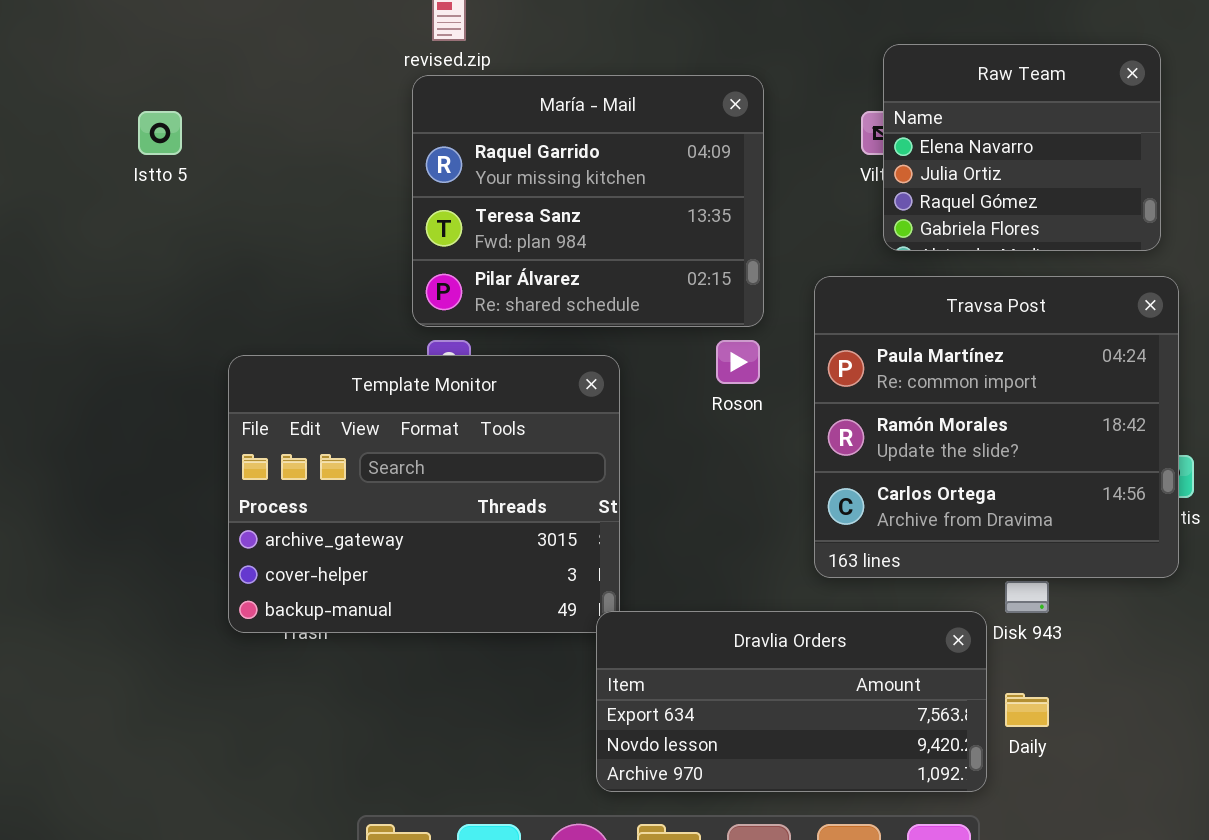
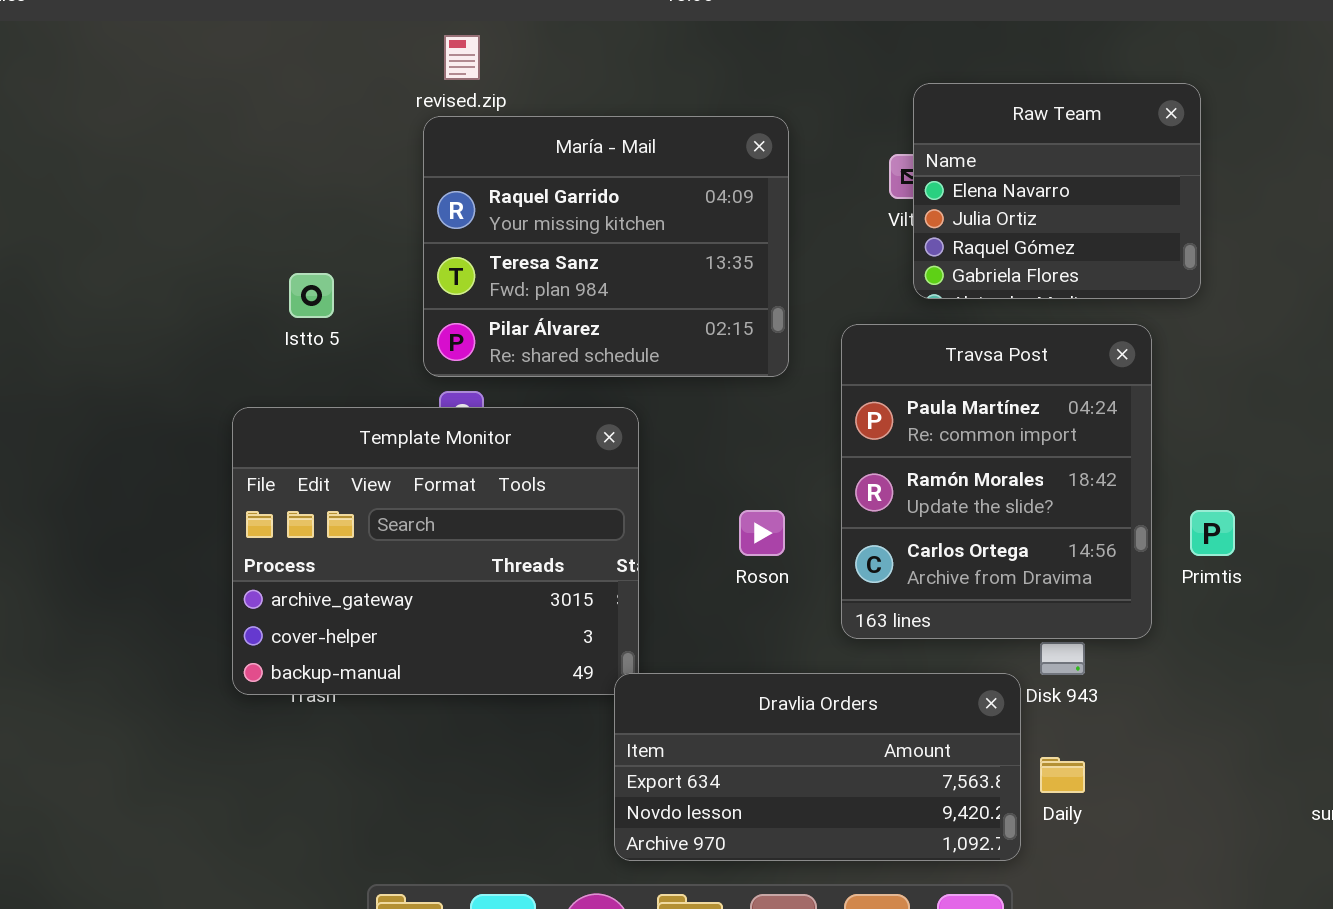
Istto 5: [138,111,182,155] -> [289,273,334,318], moved
Travsa Post: [814,276,1179,578] -> [841,324,1152,639], resized
Roson: [716,340,760,384] -> [739,510,785,556], moved

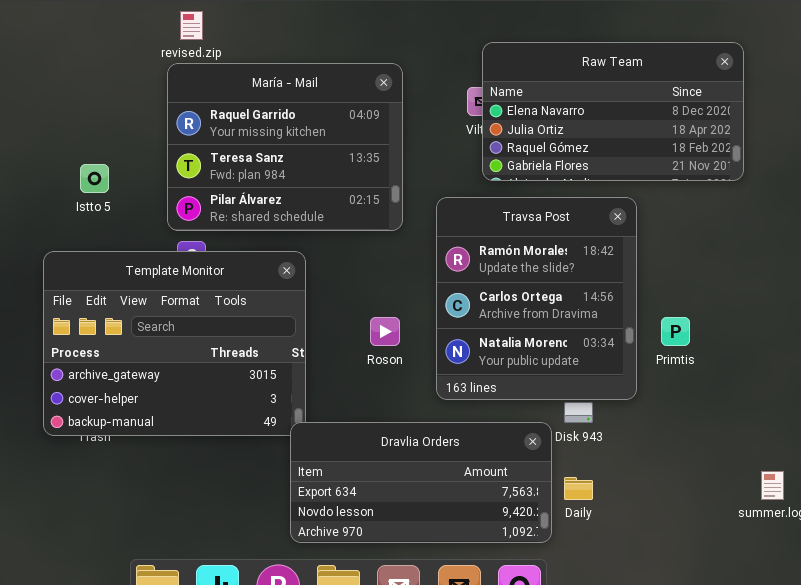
Raw Team: [913,83,1201,299] -> [482,42,744,181], resized
Travsa Post: [841,324,1152,639] -> [436,197,637,400], scrolled down 1 row

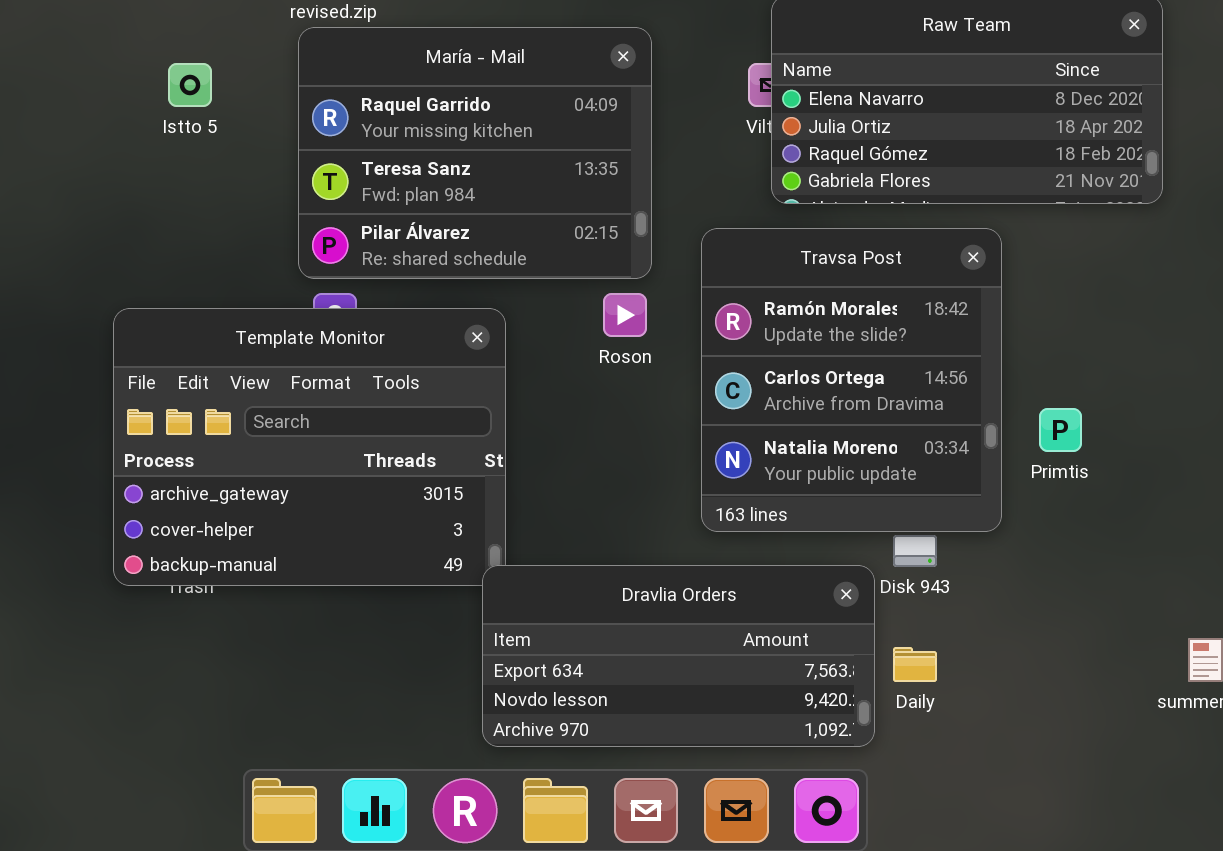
Istto 5: [80,164,109,193] -> [168,63,212,107], moved
Roson: [370,317,400,346] -> [603,293,647,337], moved

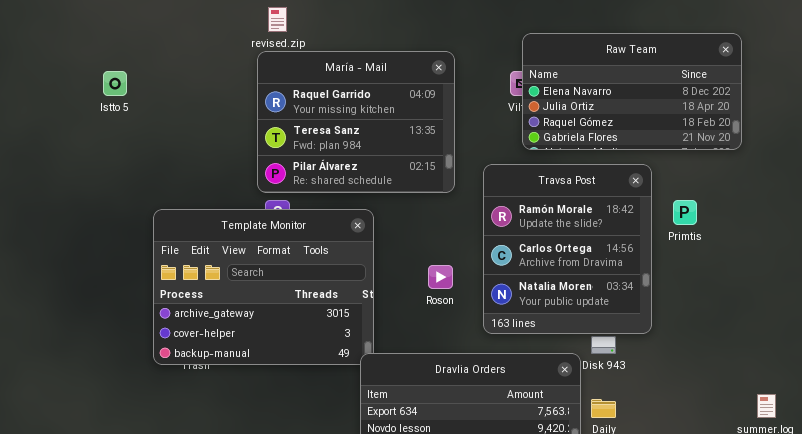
Istto 5: [168,63,212,107] -> [103,71,127,96], moved
Roson: [603,293,647,337] -> [428,265,453,289], moved
Primtis: [1039,408,1082,452] -> [673,200,697,225], moved

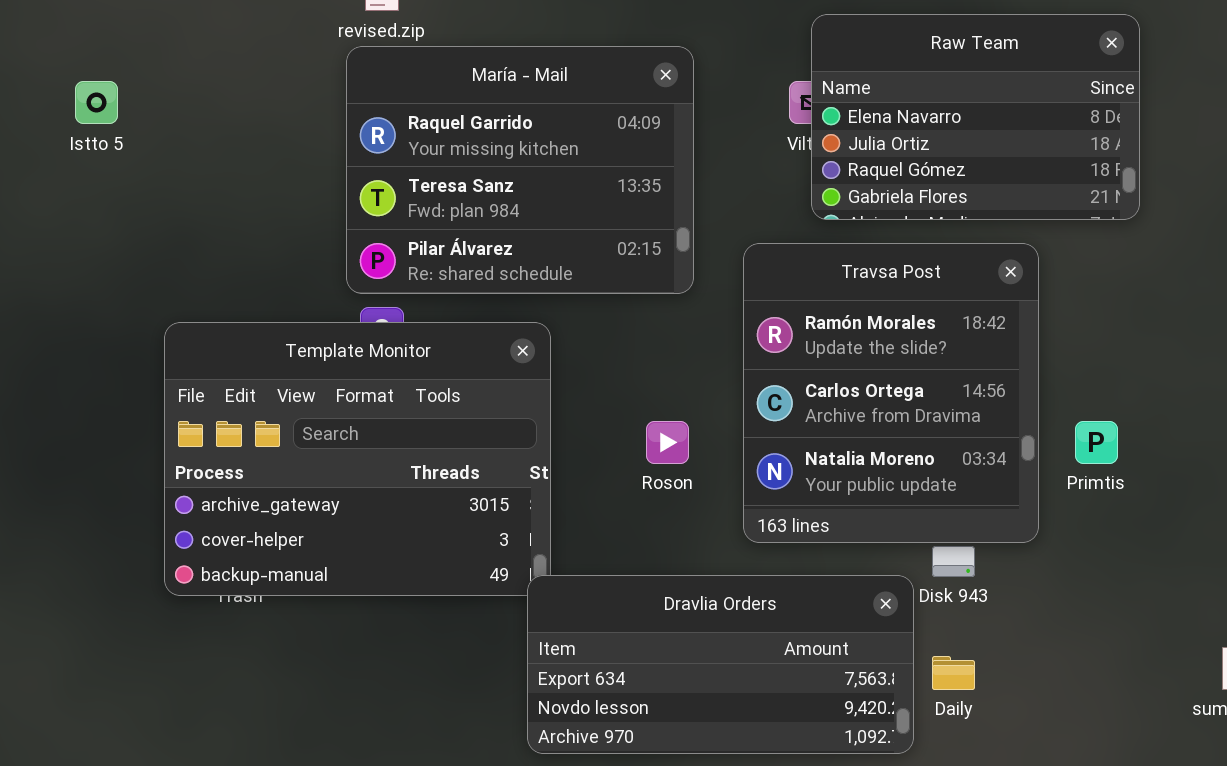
Raw Team: [522,33,742,150] -> [811,14,1140,220], resized
Primtis: [673,200,697,225] -> [1075,421,1118,464], moved

